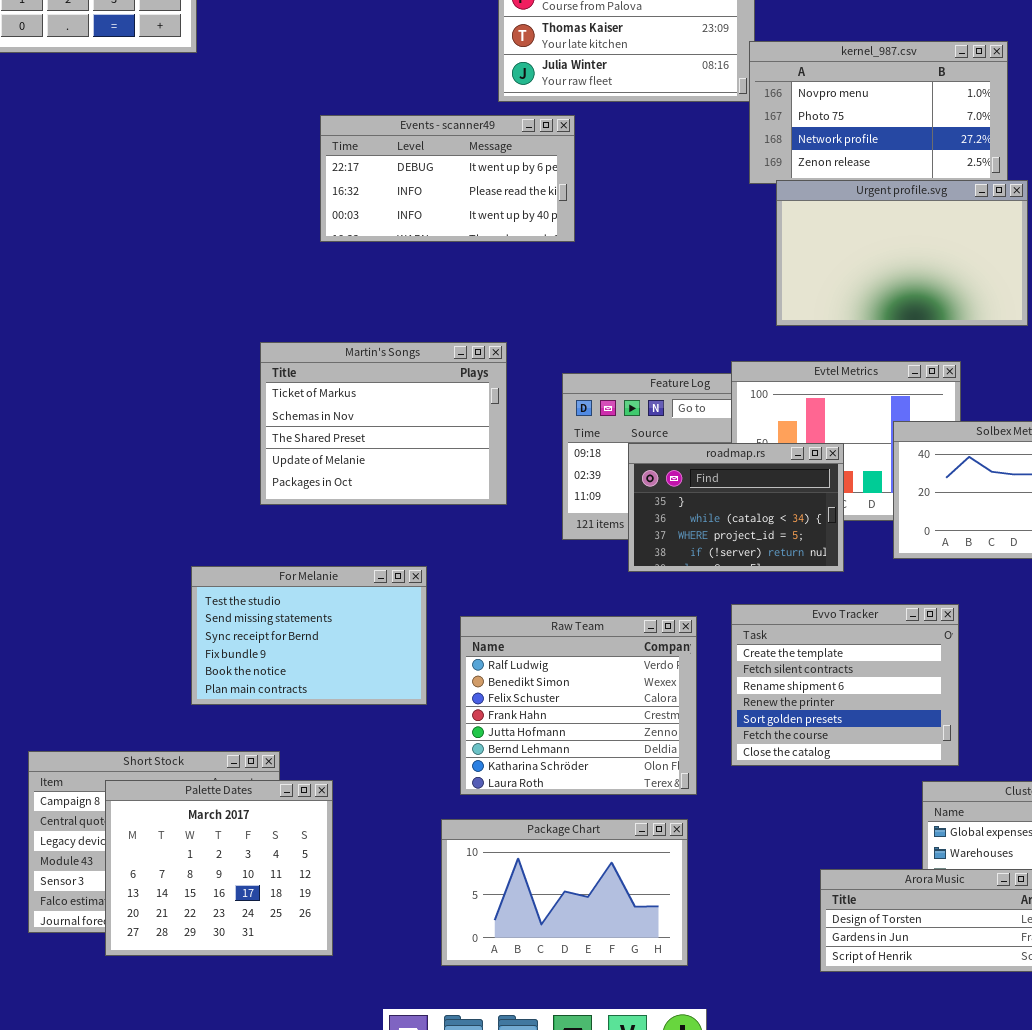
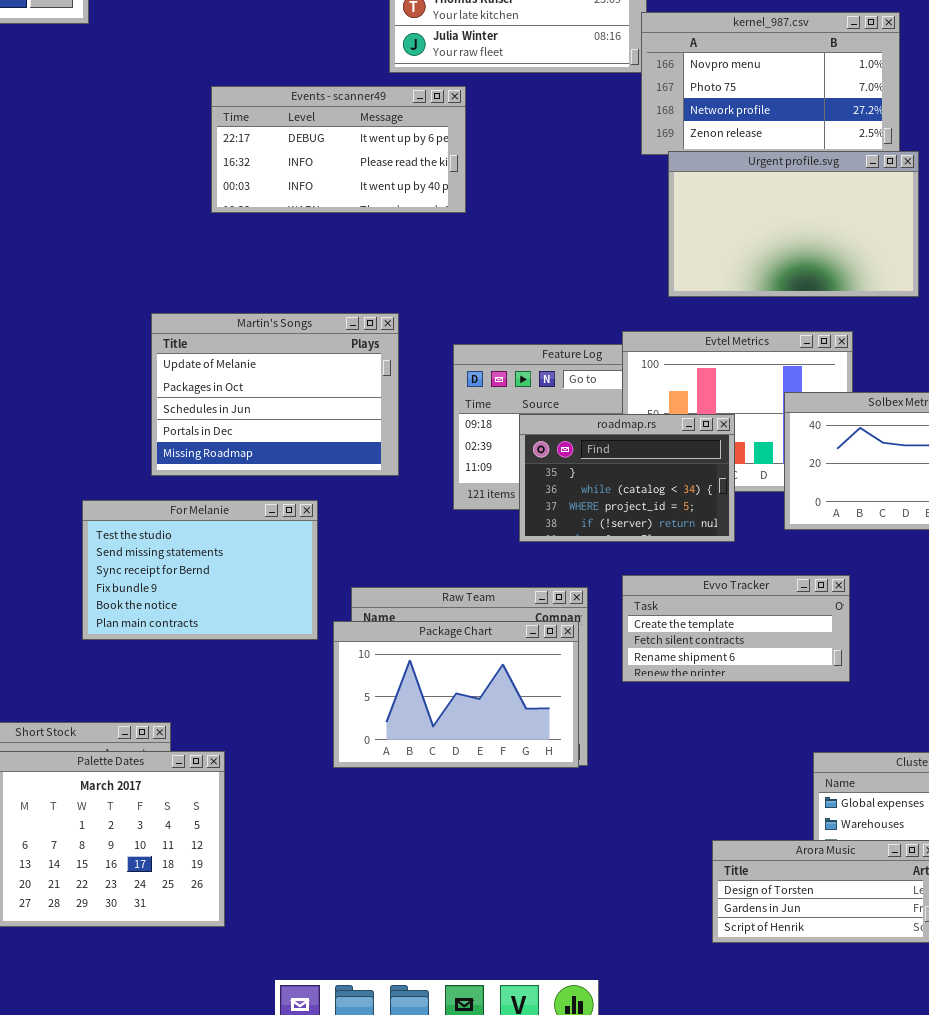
Martin's Songs: [260,342,507,505] -> [151,313,399,476], scrolled down 3 rows
For Melanie: [191,566,427,705] -> [82,500,318,640], moved
Evvo Tracker: [731,604,959,766] -> [622,575,850,682], resized
Package Chart: [441,819,688,966] -> [333,621,579,768], moved

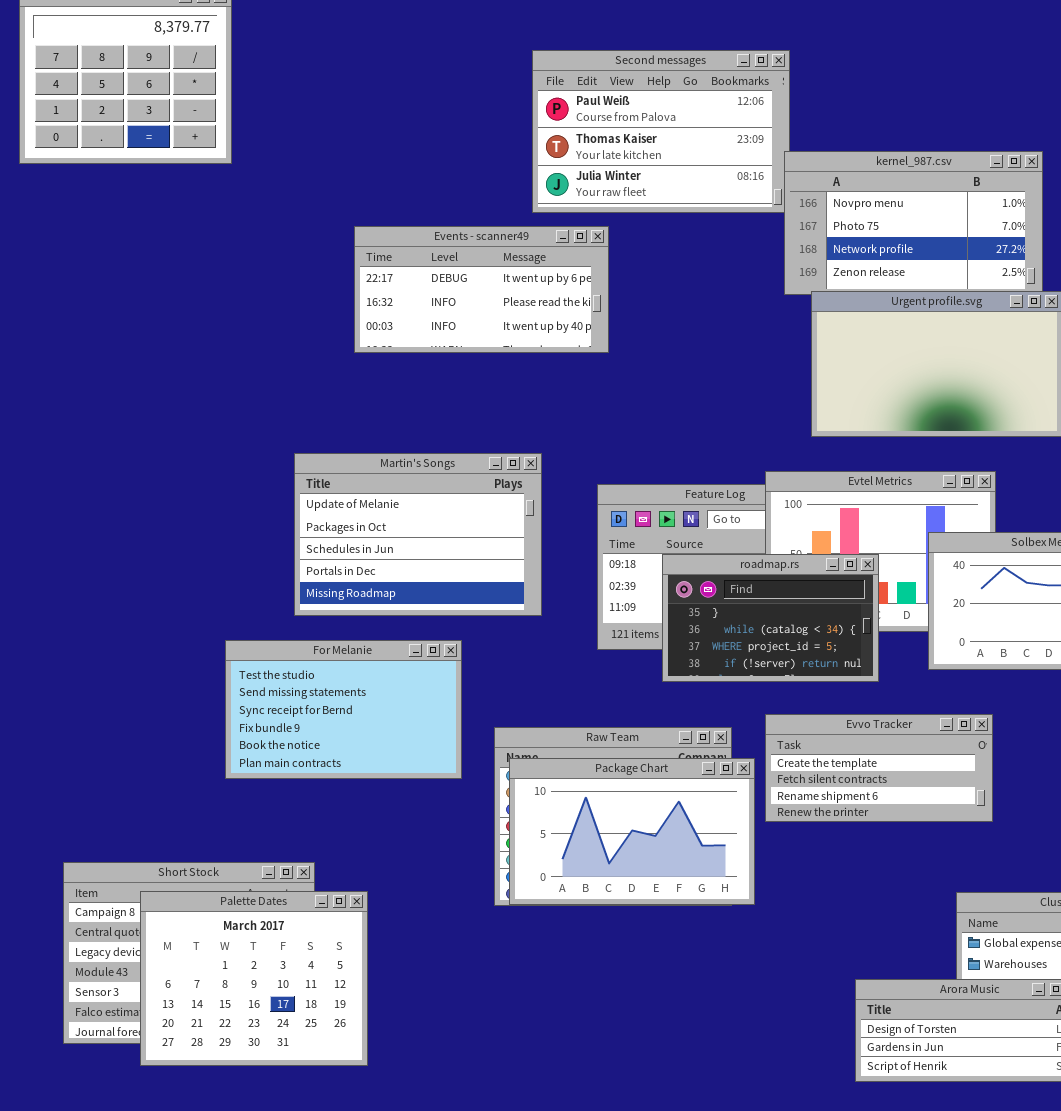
Package Chart: [333,621,579,768] -> [509,758,755,905], moved

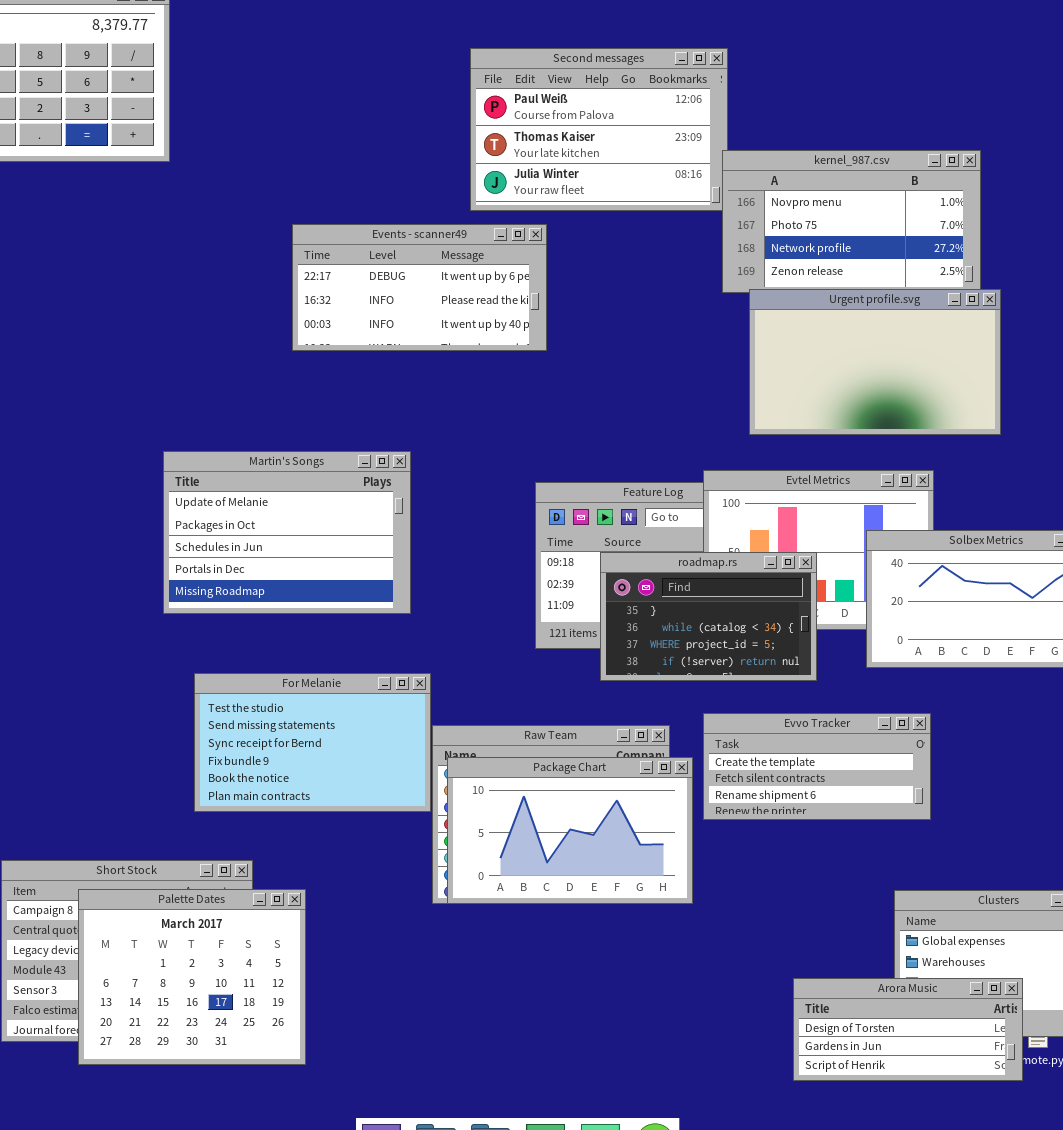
Martin's Songs: [294,453,542,616] -> [163,451,411,614], moved
For Melanie: [225,640,462,779] -> [194,673,431,812], moved

